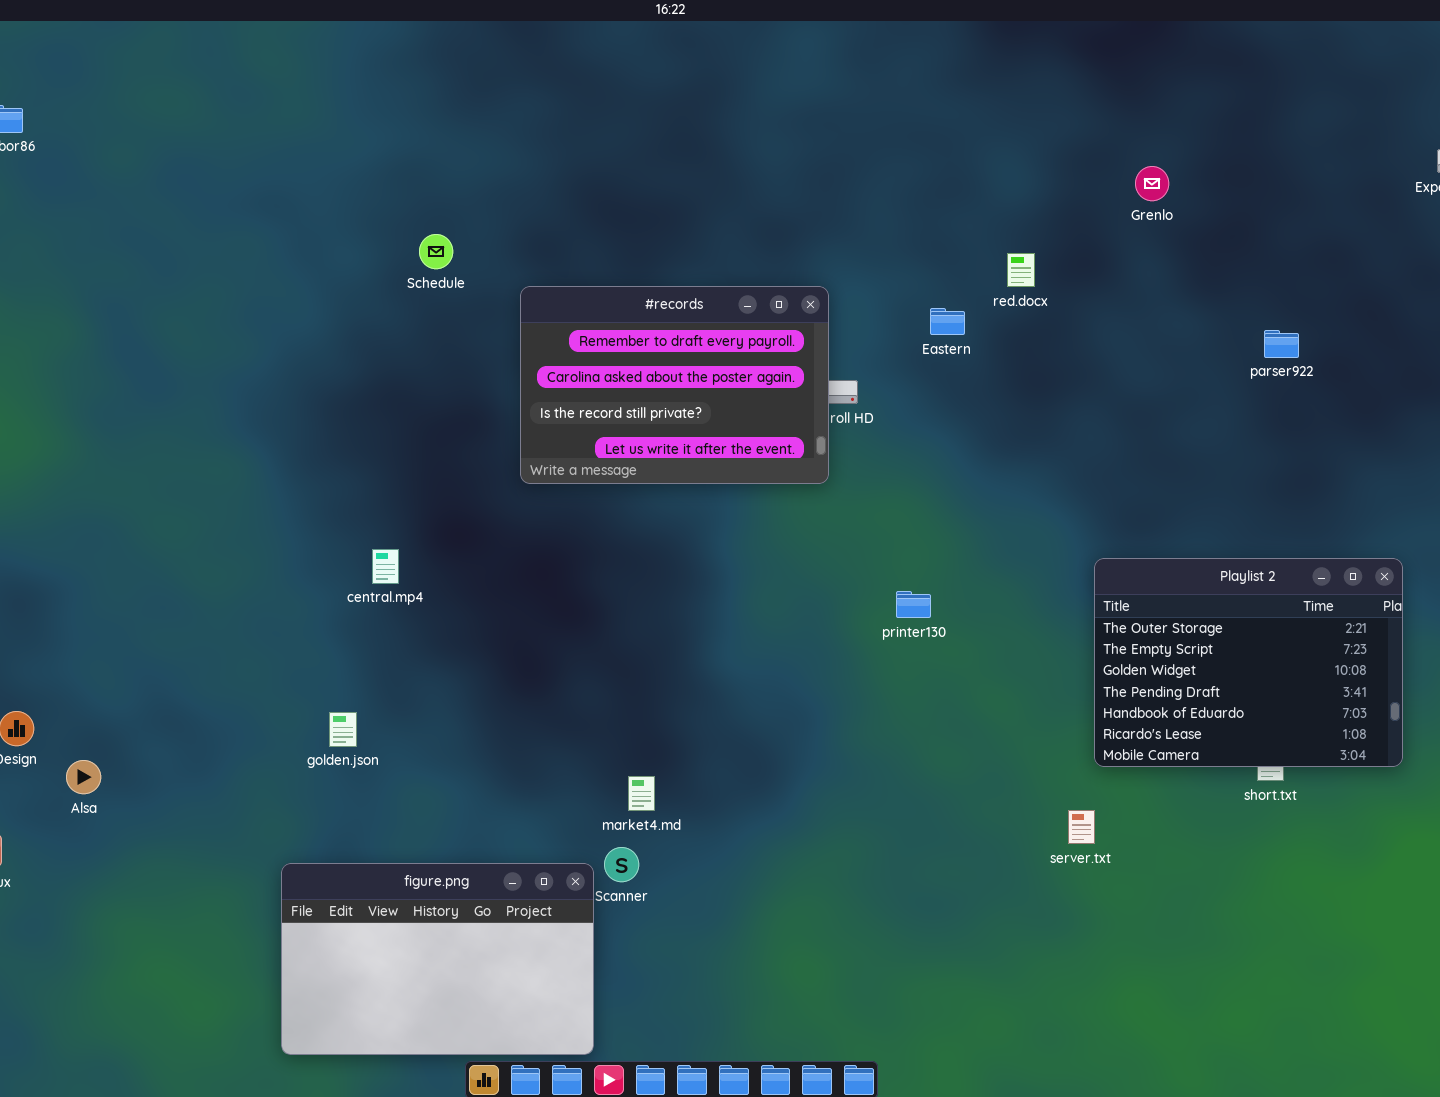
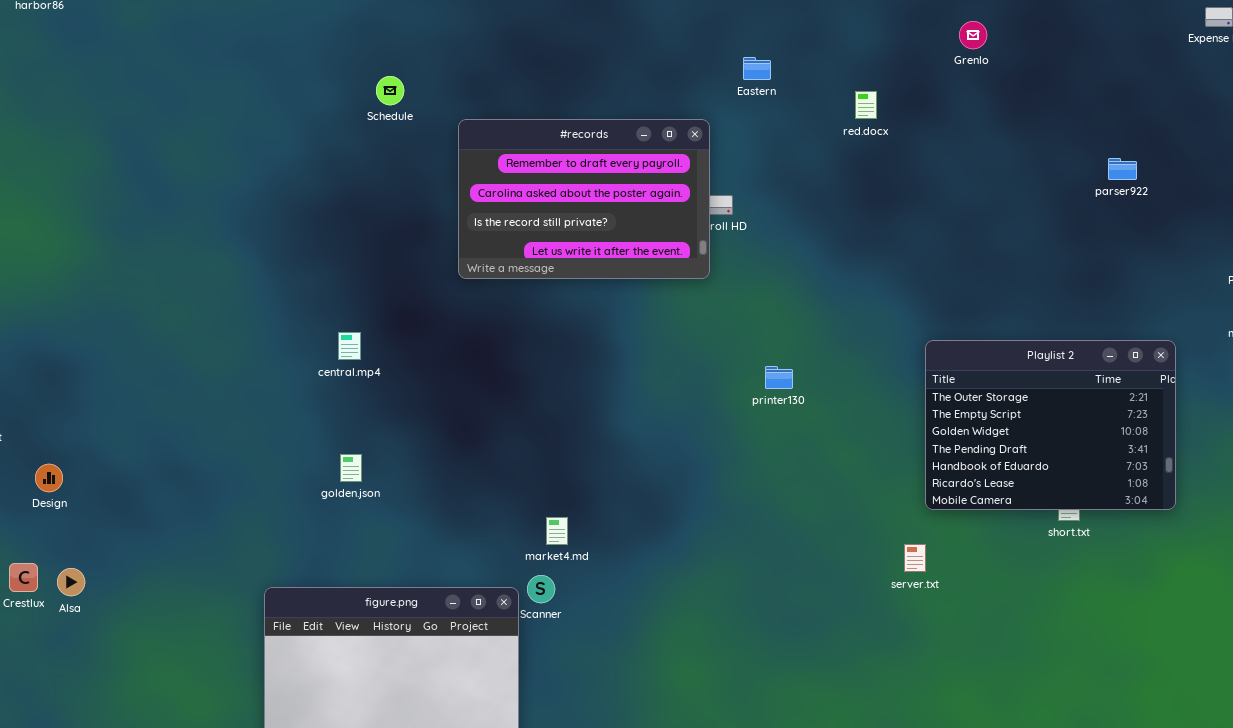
Eastern: [930,308,965,335] -> [743,57,771,80], moved
parser922: [1264,330,1299,358] -> [1108,158,1137,180], moved
golden.json: [329,712,357,747] -> [340,454,362,482], moved
Alsa: [66,760,101,794] -> [57,568,85,596], moved

